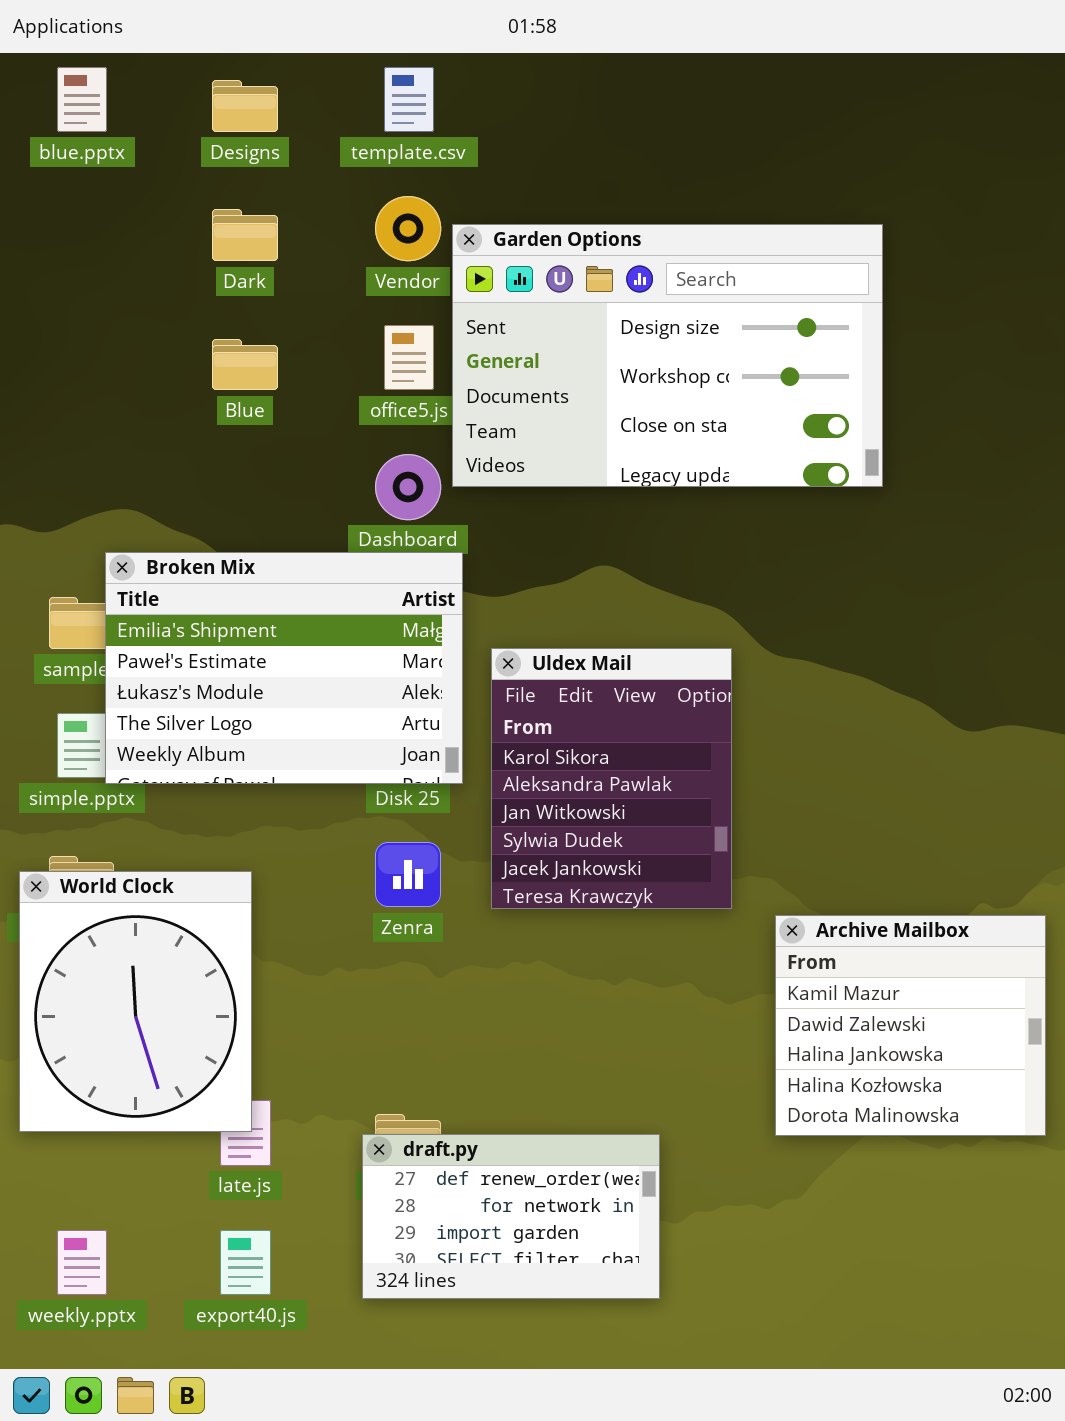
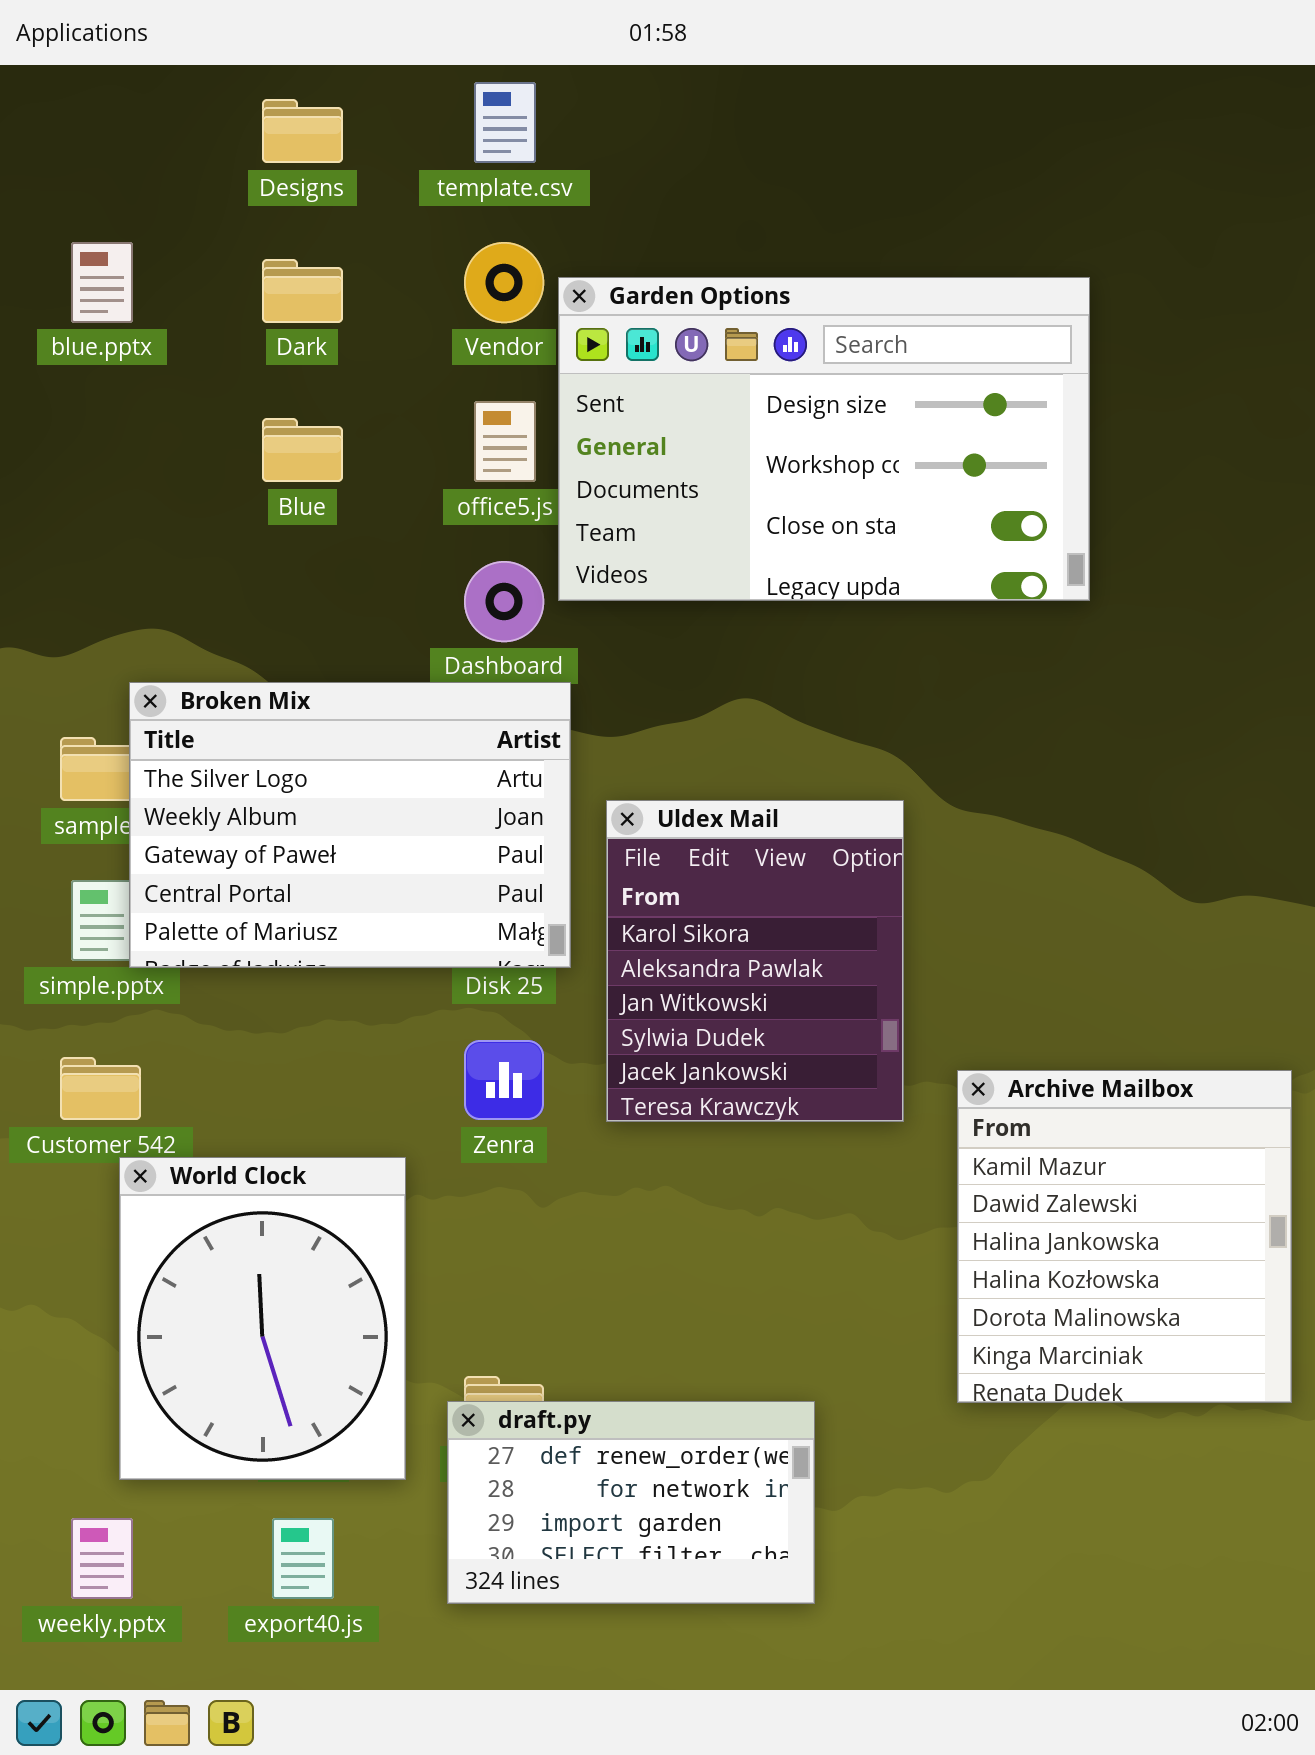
blue.pptx: [57,67,107,132] -> [71,242,133,323], moved
Broken Mix: [105,552,463,784] -> [129,682,571,968], scrolled down 3 rows
World Clock: [19,871,252,1132] -> [119,1157,406,1480], moved
Archive Mailbox: [775,915,1046,1136] -> [957,1070,1292,1403], resized

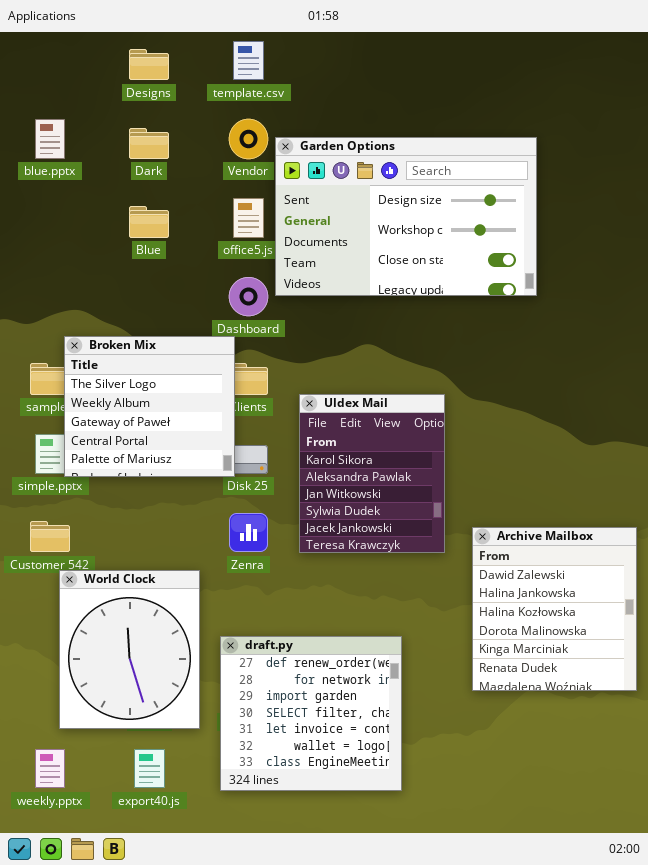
Broken Mix: [129,682,571,968] -> [64,336,235,477], resized
Archive Mailbox: [957,1070,1292,1403] -> [472,527,637,691], scrolled down 1 row
draft.py: [447,1401,815,1604] -> [220,636,402,791], resized

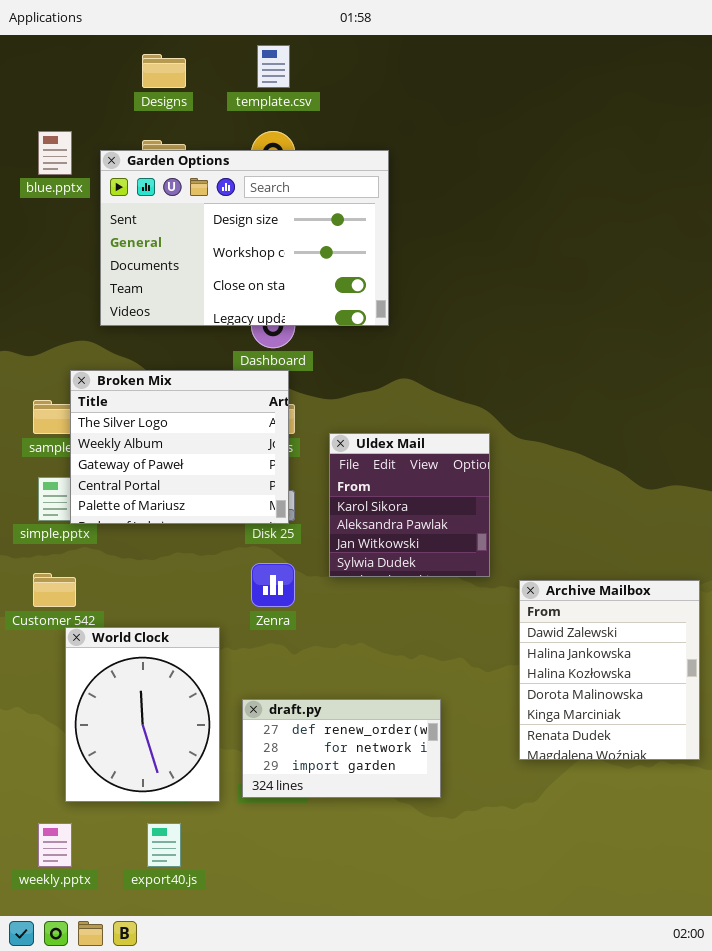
Garden Options: [275,137,537,296] -> [100,150,389,326], moved
Broken Mix: [64,336,235,477] -> [70,370,289,524], resized
Uldex Mail: [299,394,445,553] -> [329,433,490,577], resized
draft.py: [220,636,402,791] -> [242,699,441,798], resized

